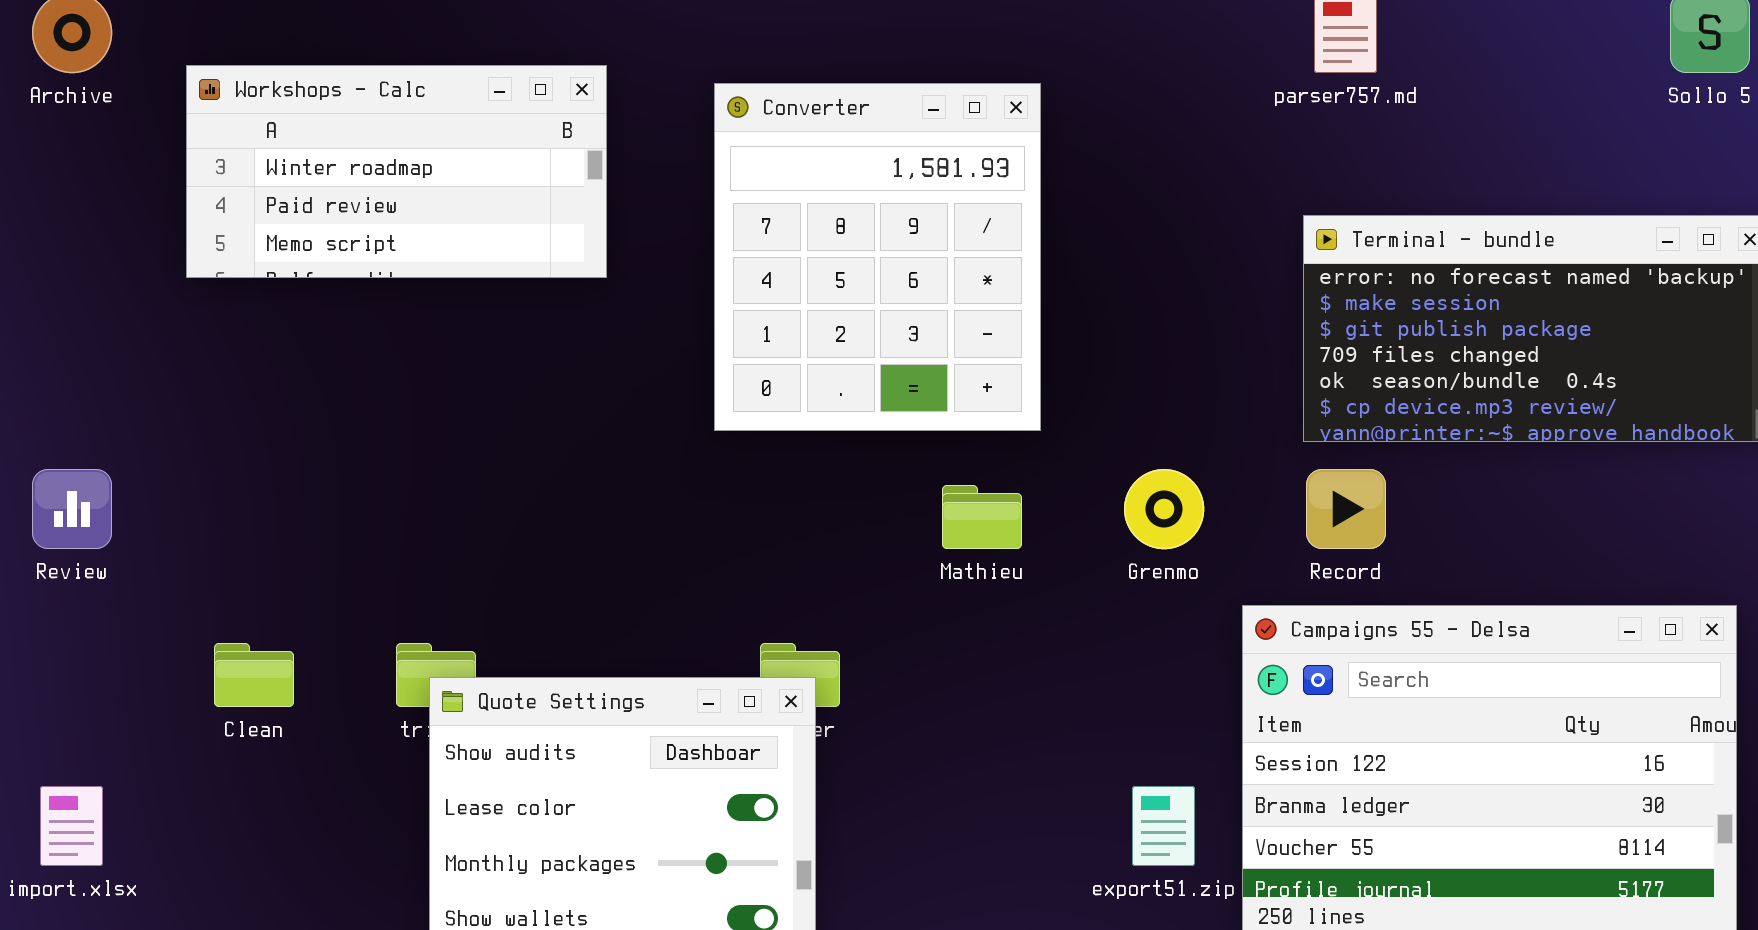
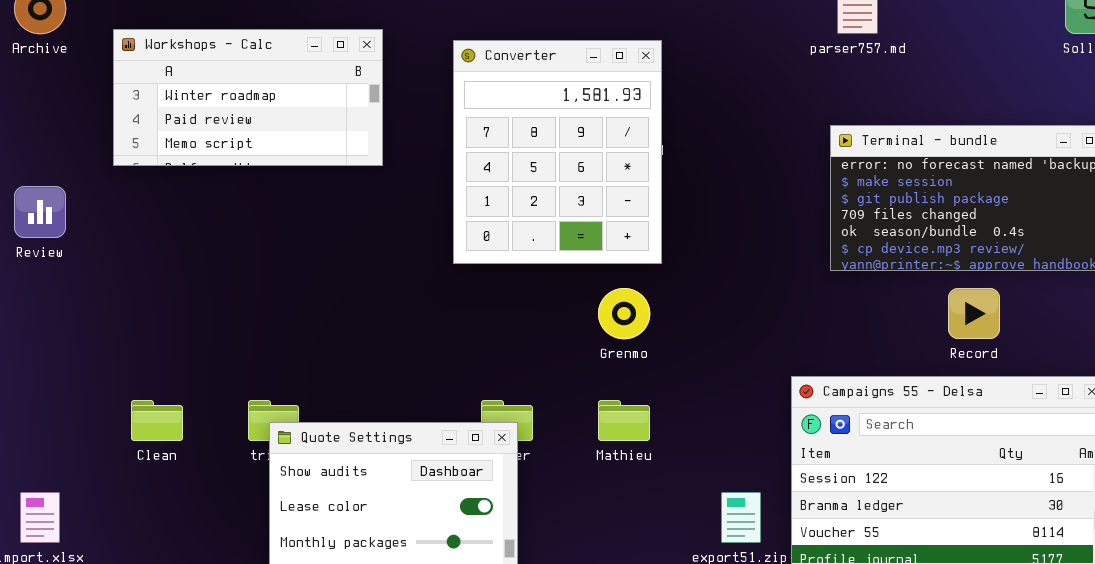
Review: [32,469,112,549] -> [14,186,66,238], moved
Grenmo: [1124,469,1204,549] -> [598,288,650,339], moved
Record: [1306,469,1386,549] -> [948,288,1000,339], moved
Mathieu: [942,485,1022,549] -> [598,400,650,441], moved

